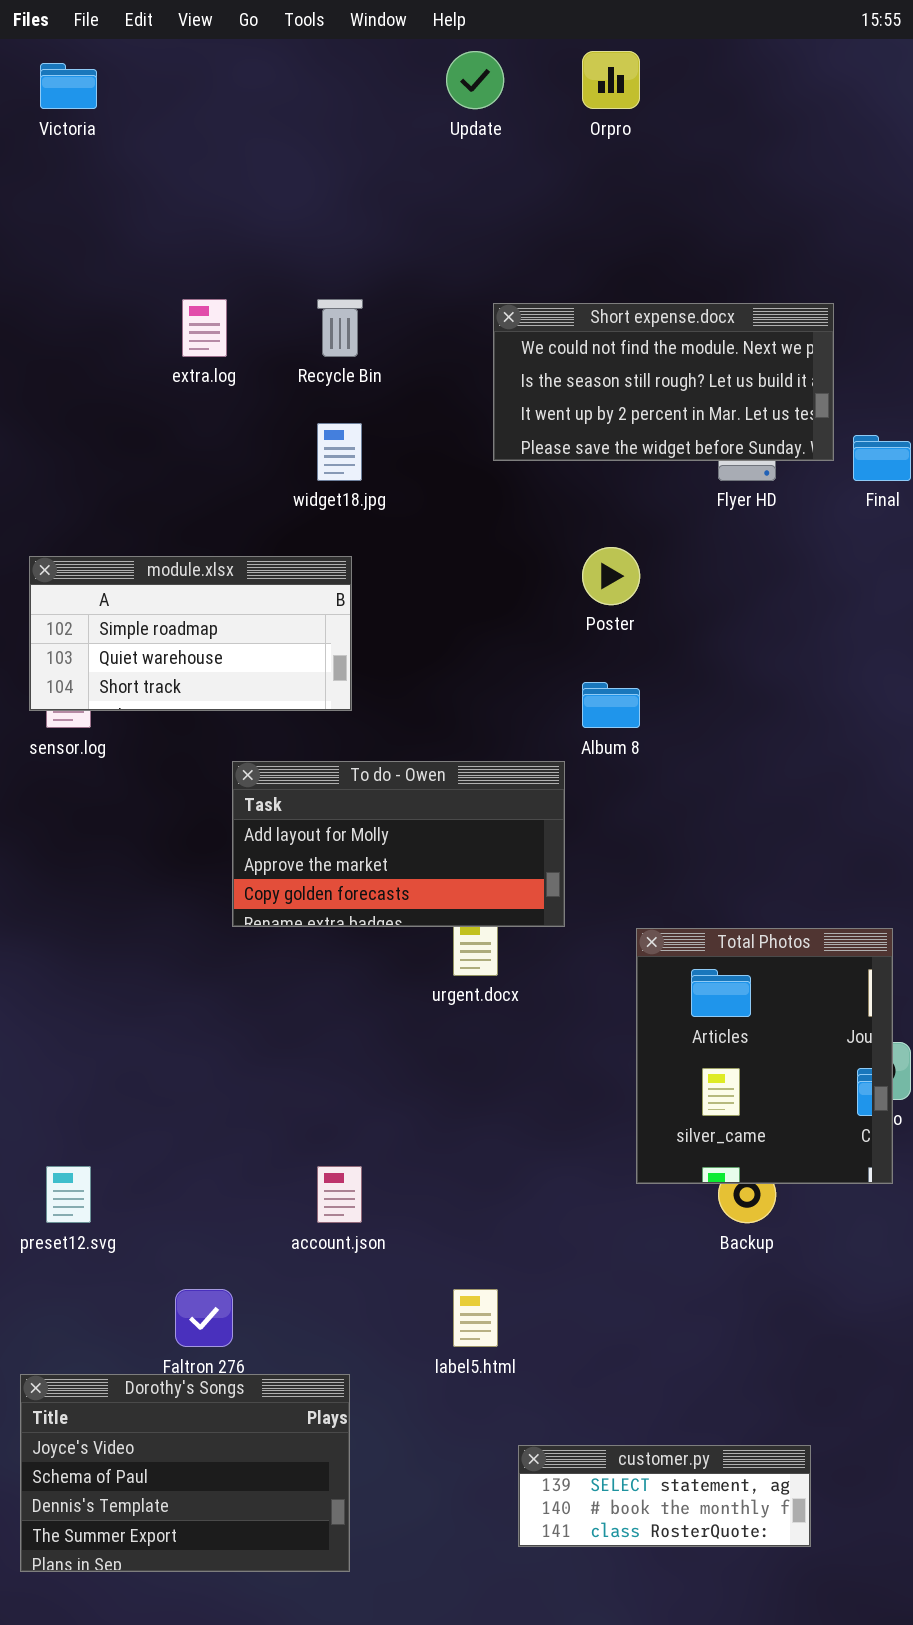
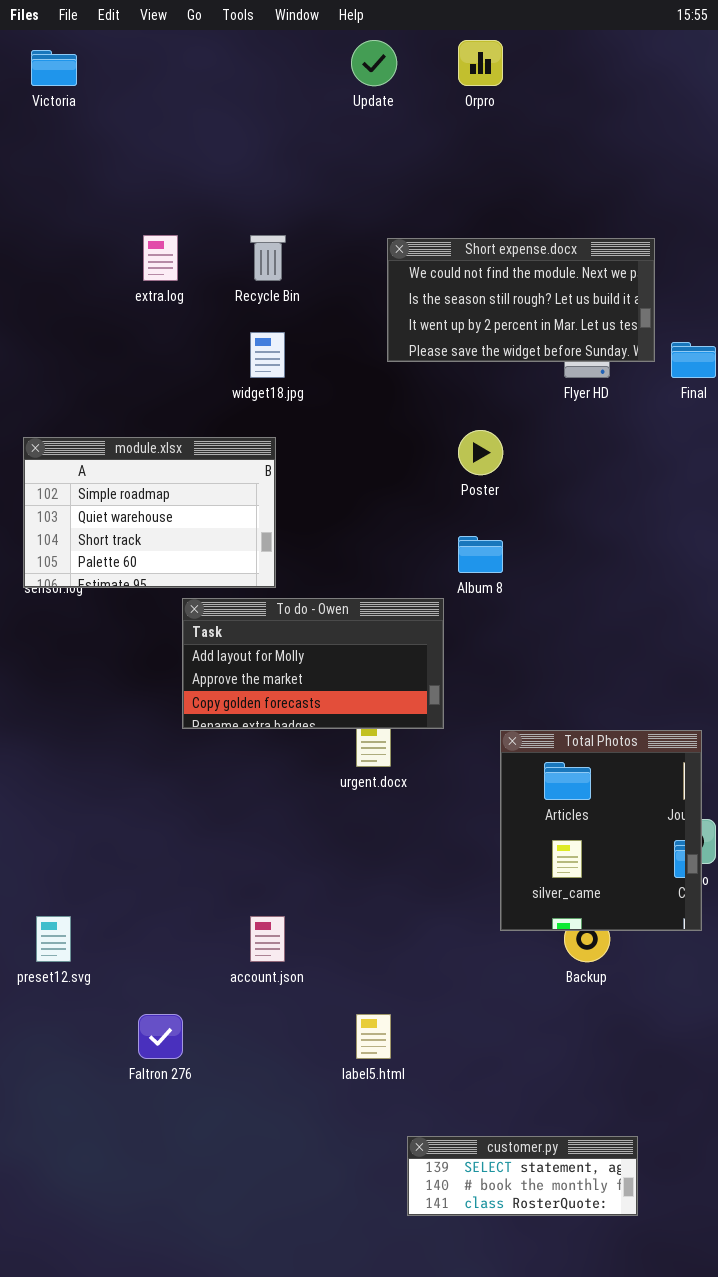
module.xlsx: [29,556,352,711] -> [23,437,276,588], resized
Dorothy's Songs: [20,1374,350,1572] -> none, closed

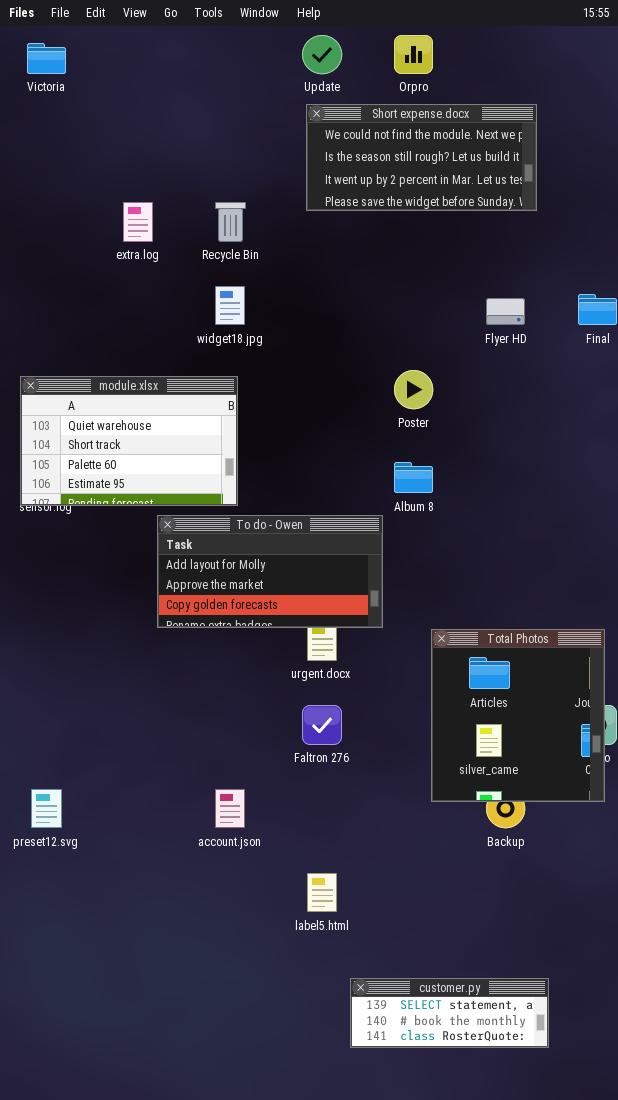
Short expense.docx: [387,238,655,362] -> [306,104,537,211], moved
module.xlsx: [23,437,276,588] -> [20,376,238,506], scrolled down 1 row
Faltron 276: [138,1014,183,1059] -> [302,705,342,745], moved

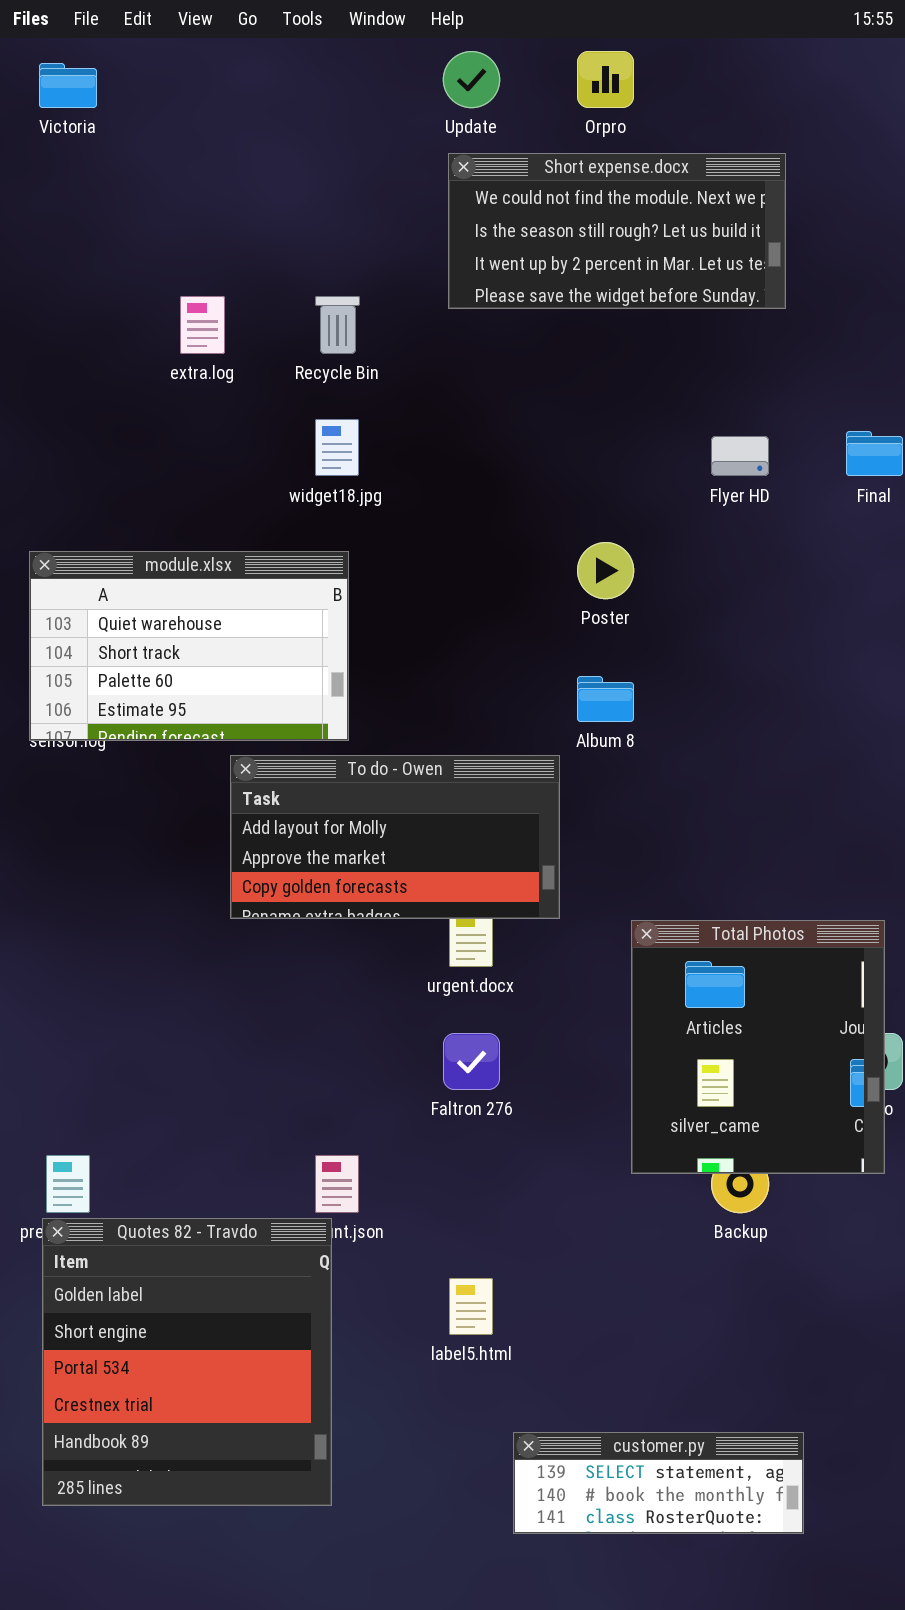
Quotes 82 - Travdo: none -> [42,1218,332,1506], opened

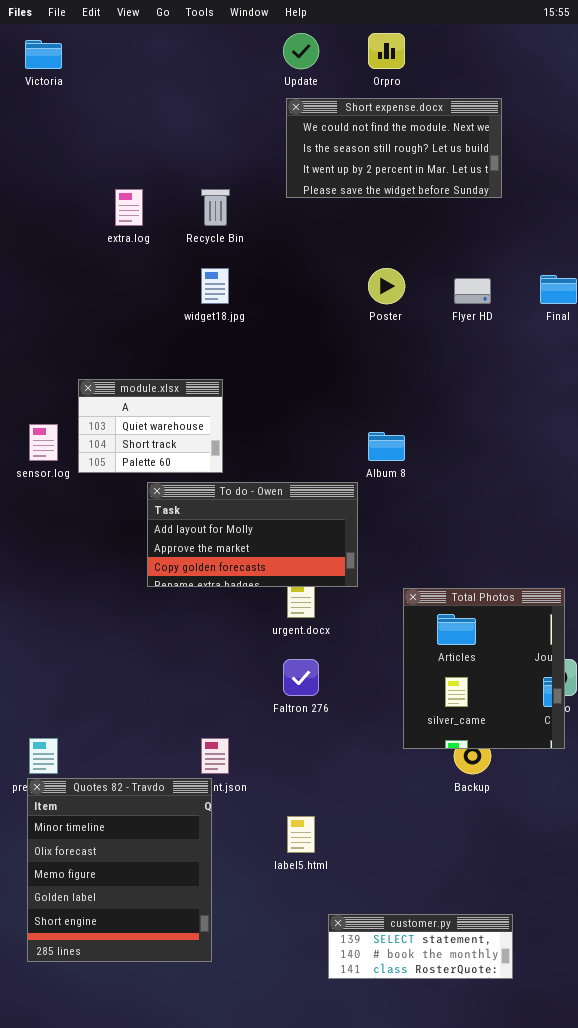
Poster: [577,542,634,599] -> [368,268,405,304], moved
module.xlsx: [29,551,349,741] -> [78,379,223,473], resized
Quotes 82 - Travdo: [42,1218,332,1506] -> [27,778,212,962], scrolled up 3 rows

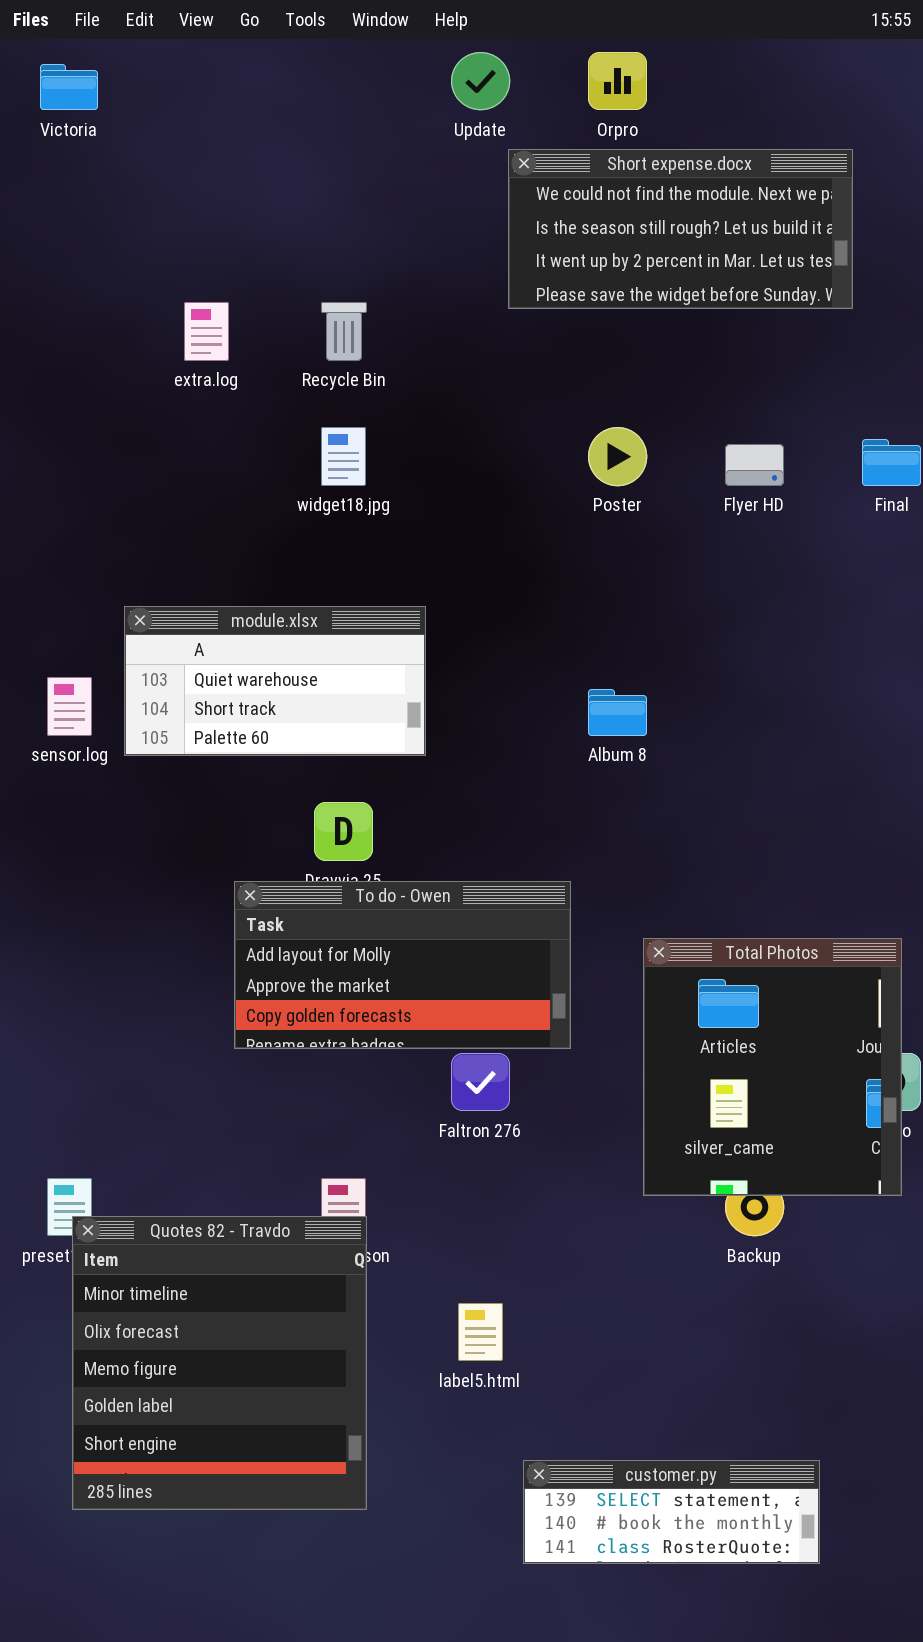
Short expense.docx: [286,98,502,198] -> [508,149,853,309], moved
module.xlsx: [78,379,223,473] -> [124,606,426,756], resized
To do - Owen: [147,482,358,587] -> [234,881,571,1049], moved
Quotes 82 - Travdo: [27,778,212,962] -> [72,1216,367,1510], moved

